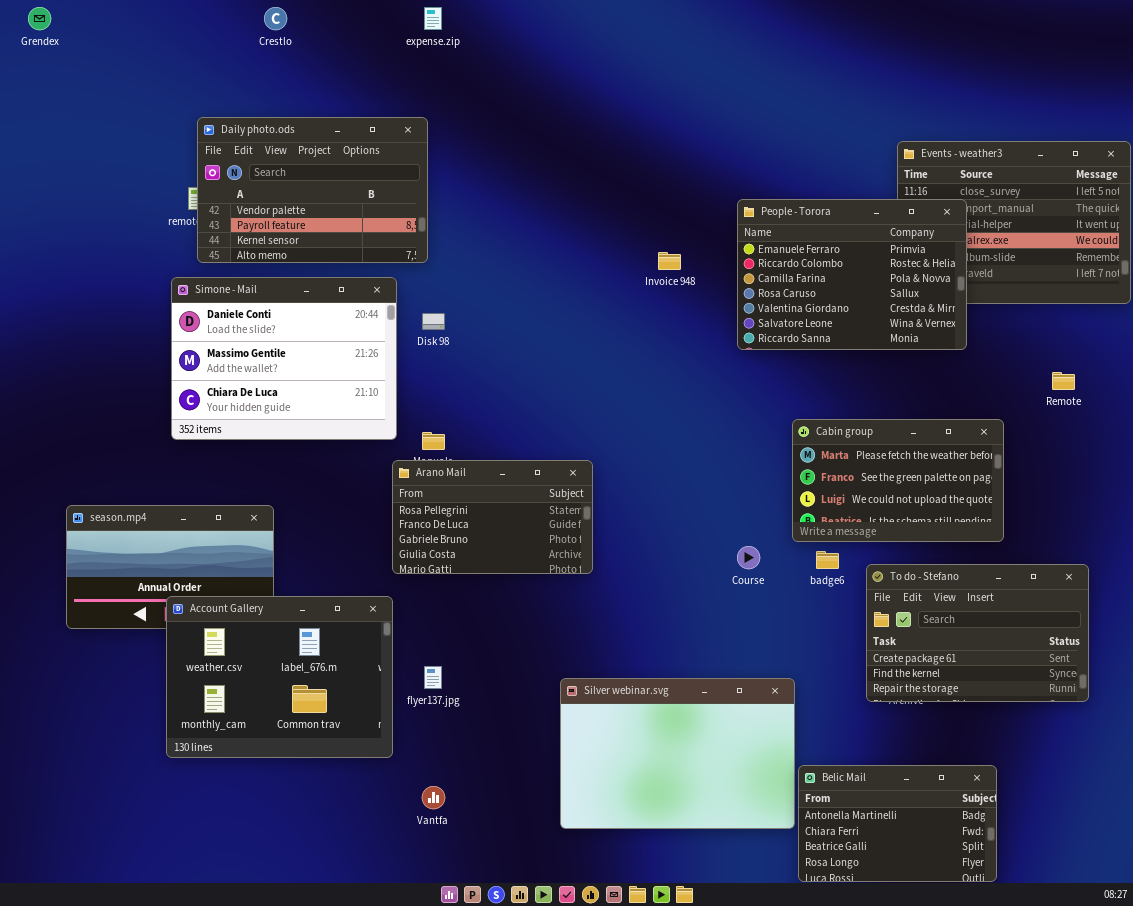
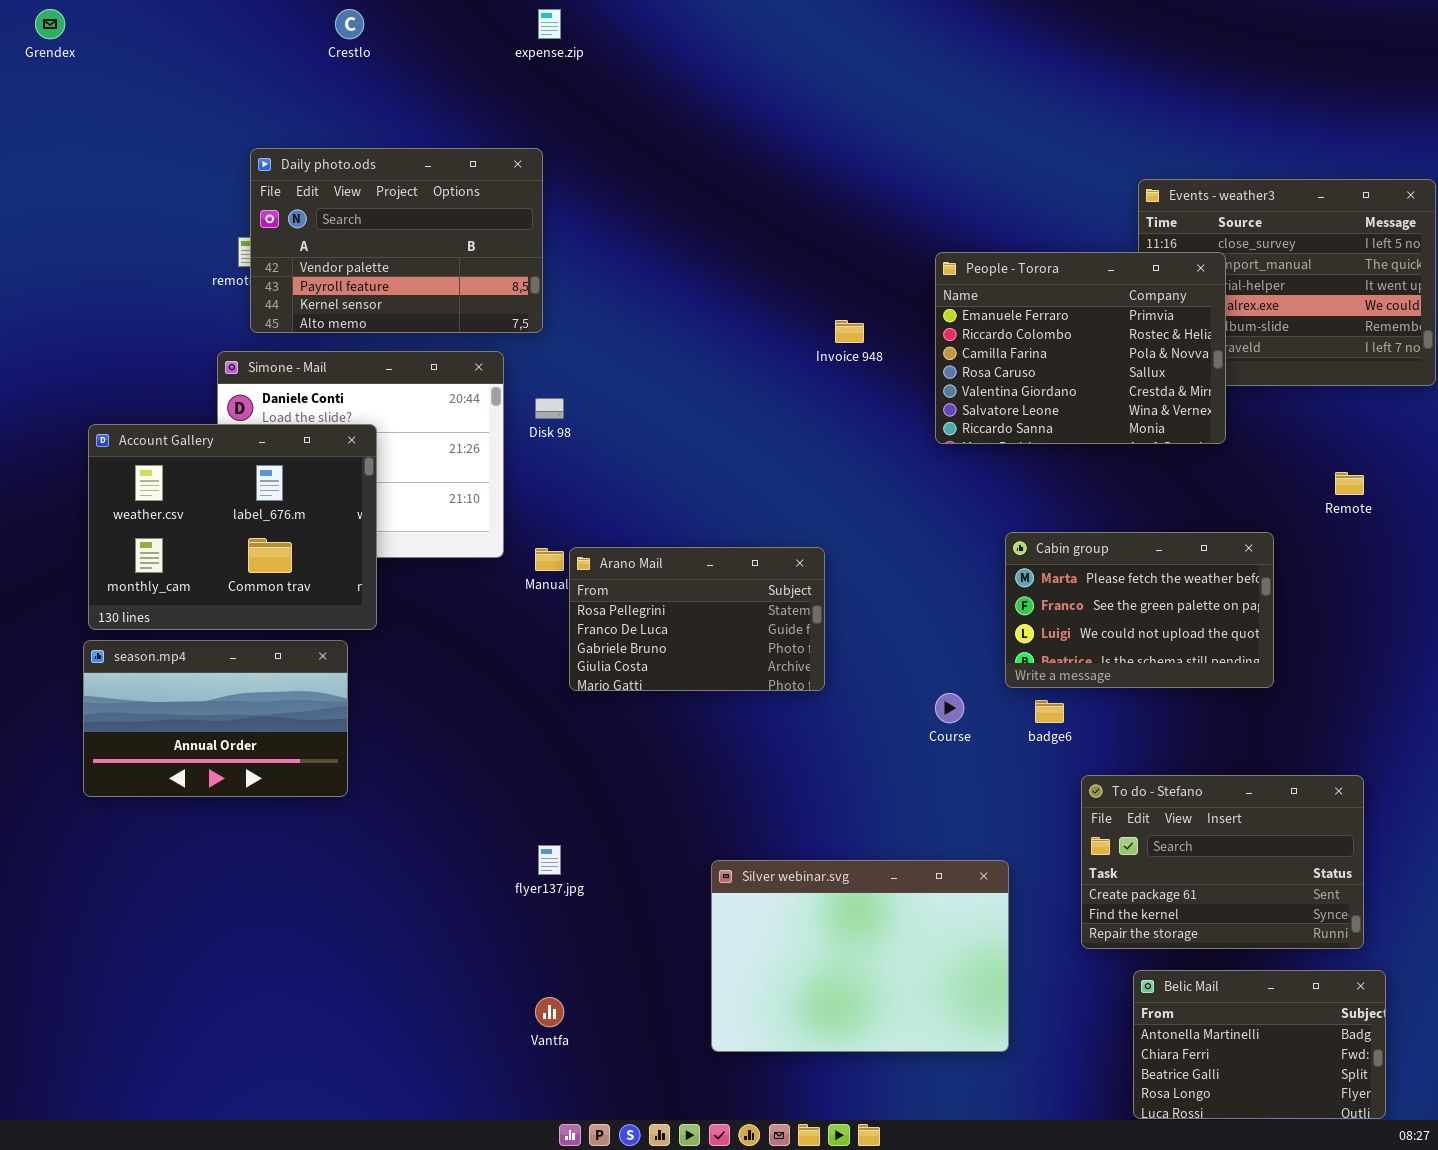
Arano Mail: [392,460,593,574] -> [569,547,825,691], moved
To do - Stefano: [866,564,1089,702] -> [1081,775,1364,949], moved
Account Gallery: [166,596,393,758] -> [88,424,377,630], moved
Belic Mail: [798,765,997,882] -> [1133,970,1386,1119], moved

